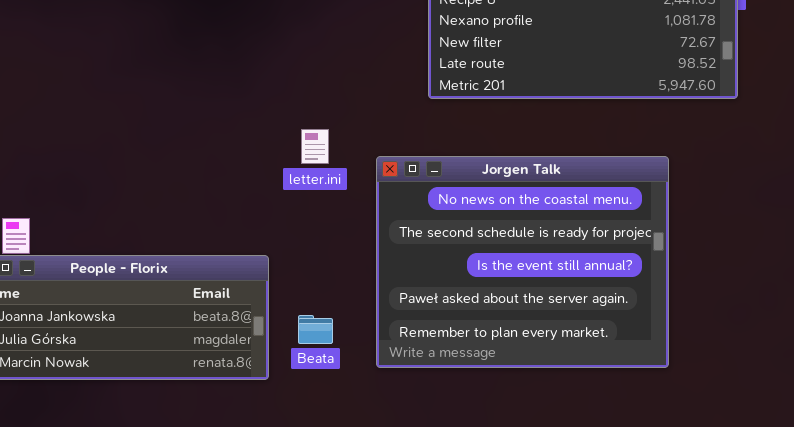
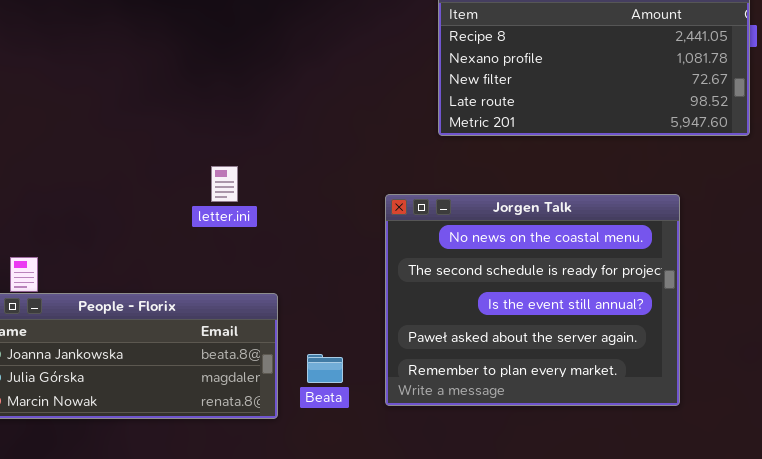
letter.ini: [301,129,329,164] -> [211,166,238,202], moved

